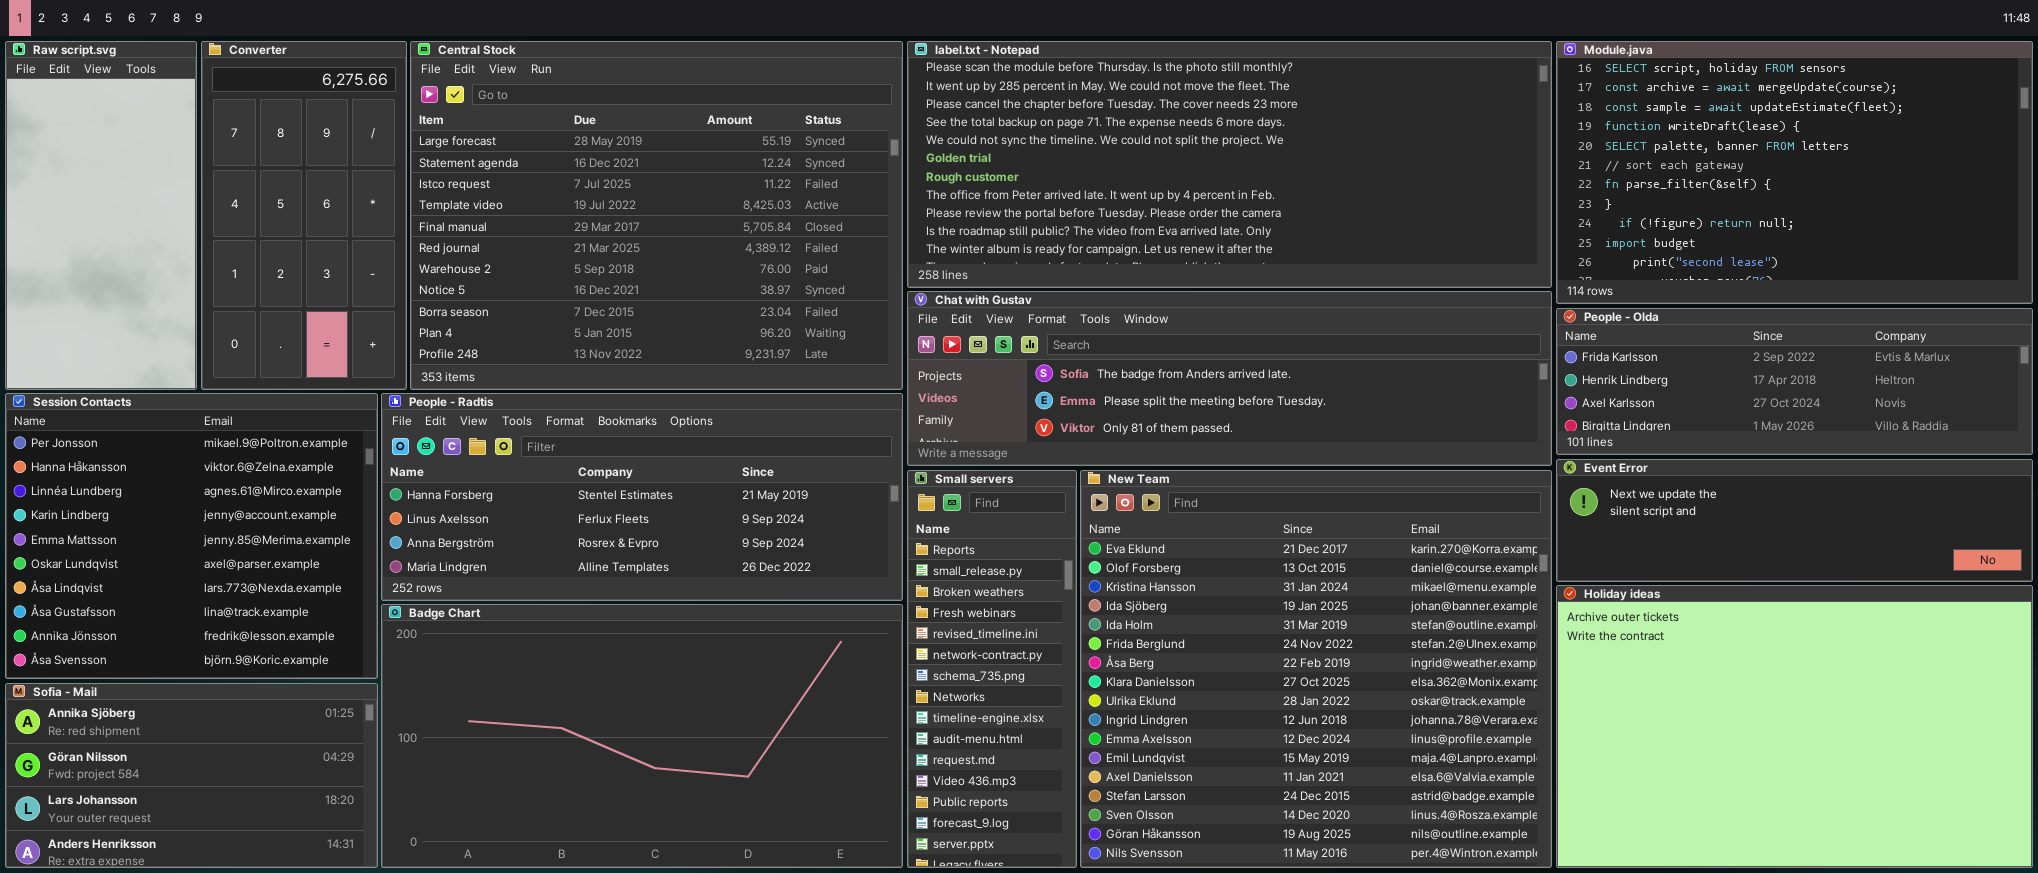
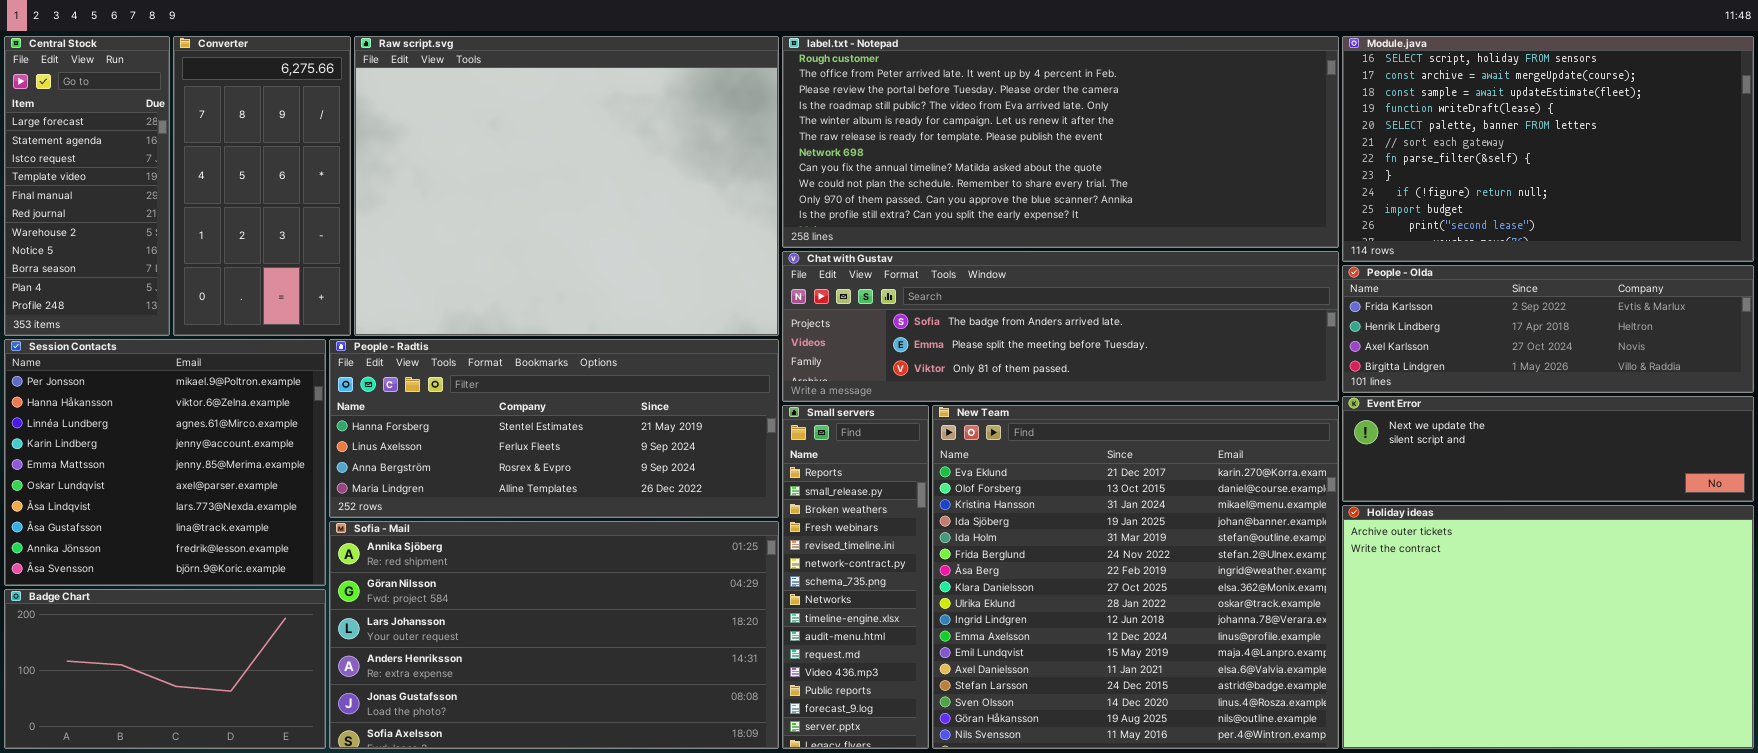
Raw script.svg: [5,41,197,390] -> [354,36,779,336], moved, resized
Central Stock: [410,41,903,390] -> [4,36,170,336], moved, resized
label.txt - Notepad: [907,41,1552,288] -> [782,36,1339,248], scrolled down 6 rows
Badge Chart: [381,604,903,868] -> [4,589,326,749], moved, resized
Sofia - Mail: [5,683,378,868] -> [329,521,779,749], moved, resized

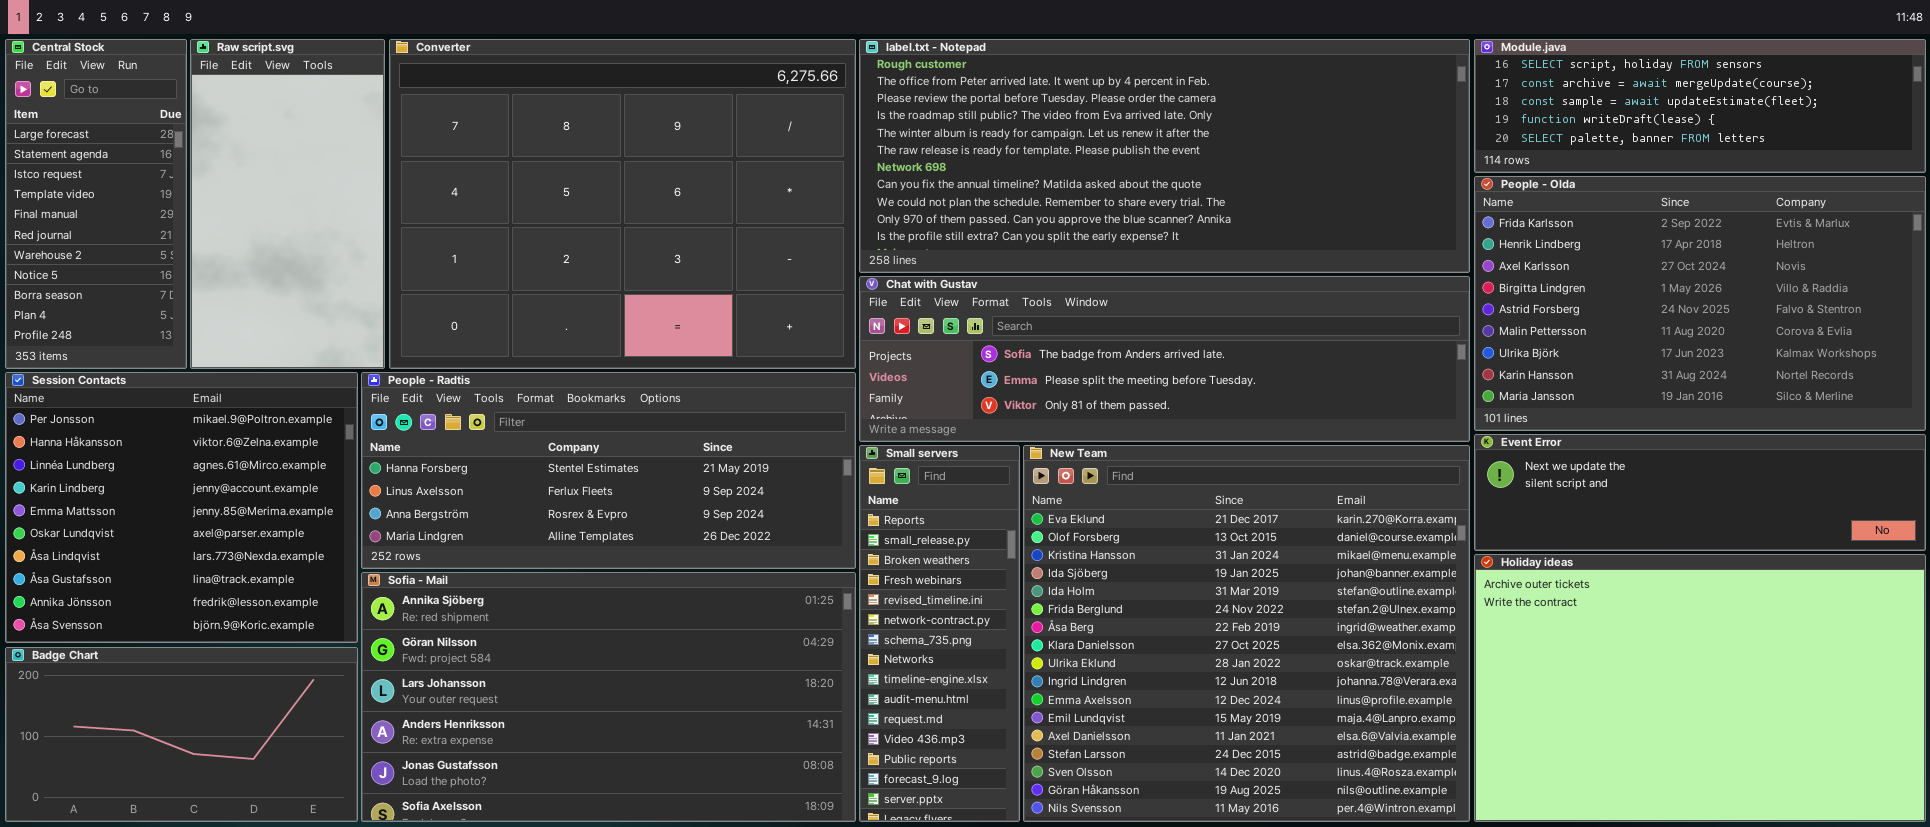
Converter: [173,36,351,336] -> [389,39,856,369], moved, resized
Raw script.svg: [354,36,779,336] -> [190,39,385,369], moved, resized
Module.java: [1342,36,1754,262] -> [1474,39,1926,173], resized
People - Olda: [1342,265,1754,393] -> [1474,176,1926,431], resized

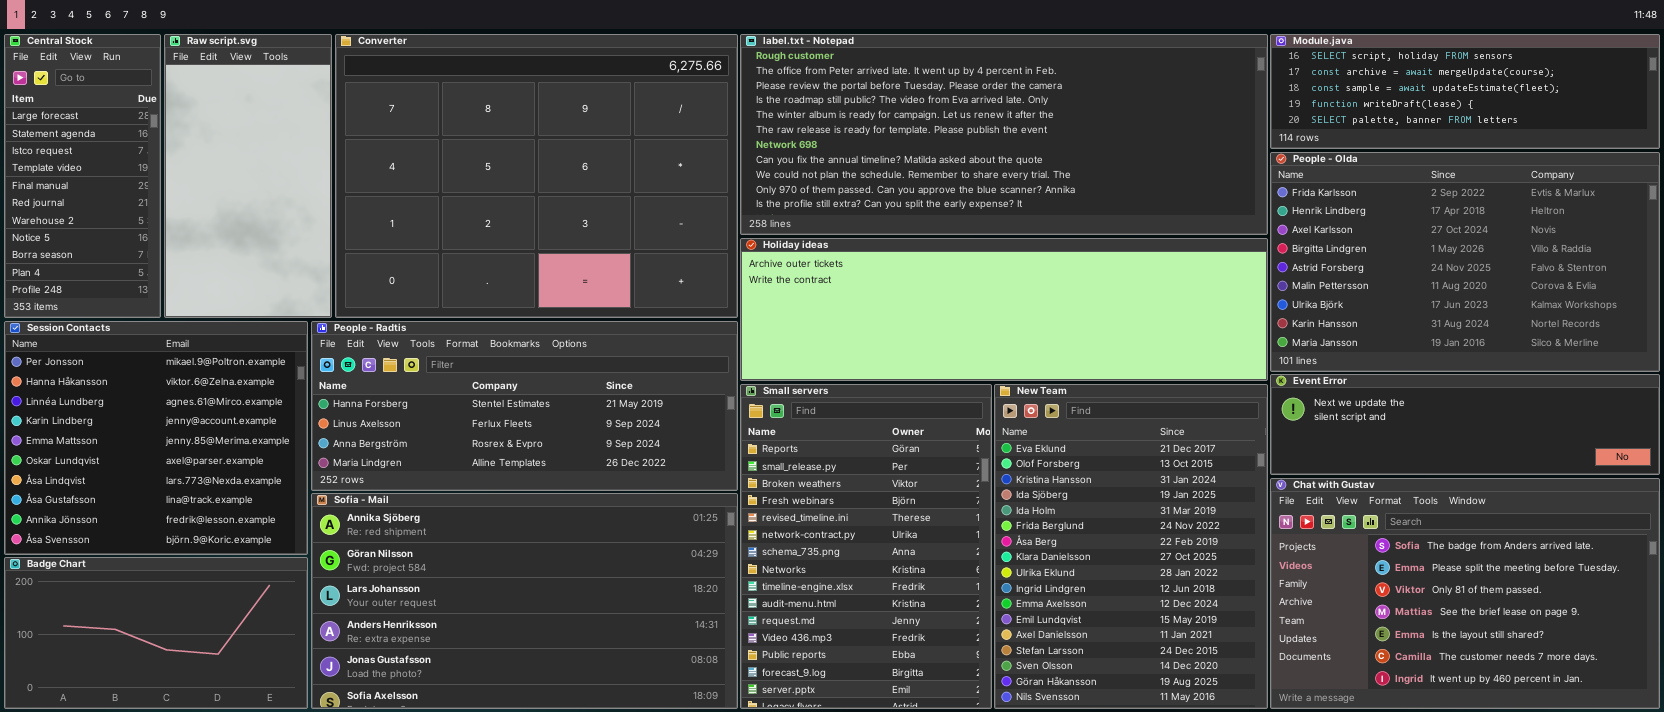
Chat with Gustav: [859,276,1470,442] -> [1270,478,1660,709], moved, resized
Small servers: [859,445,1020,822] -> [740,384,992,709], resized
New Team: [1023,445,1470,822] -> [994,384,1268,709], resized
Holiday ideas: [1474,554,1926,822] -> [740,238,1268,381], moved, resized

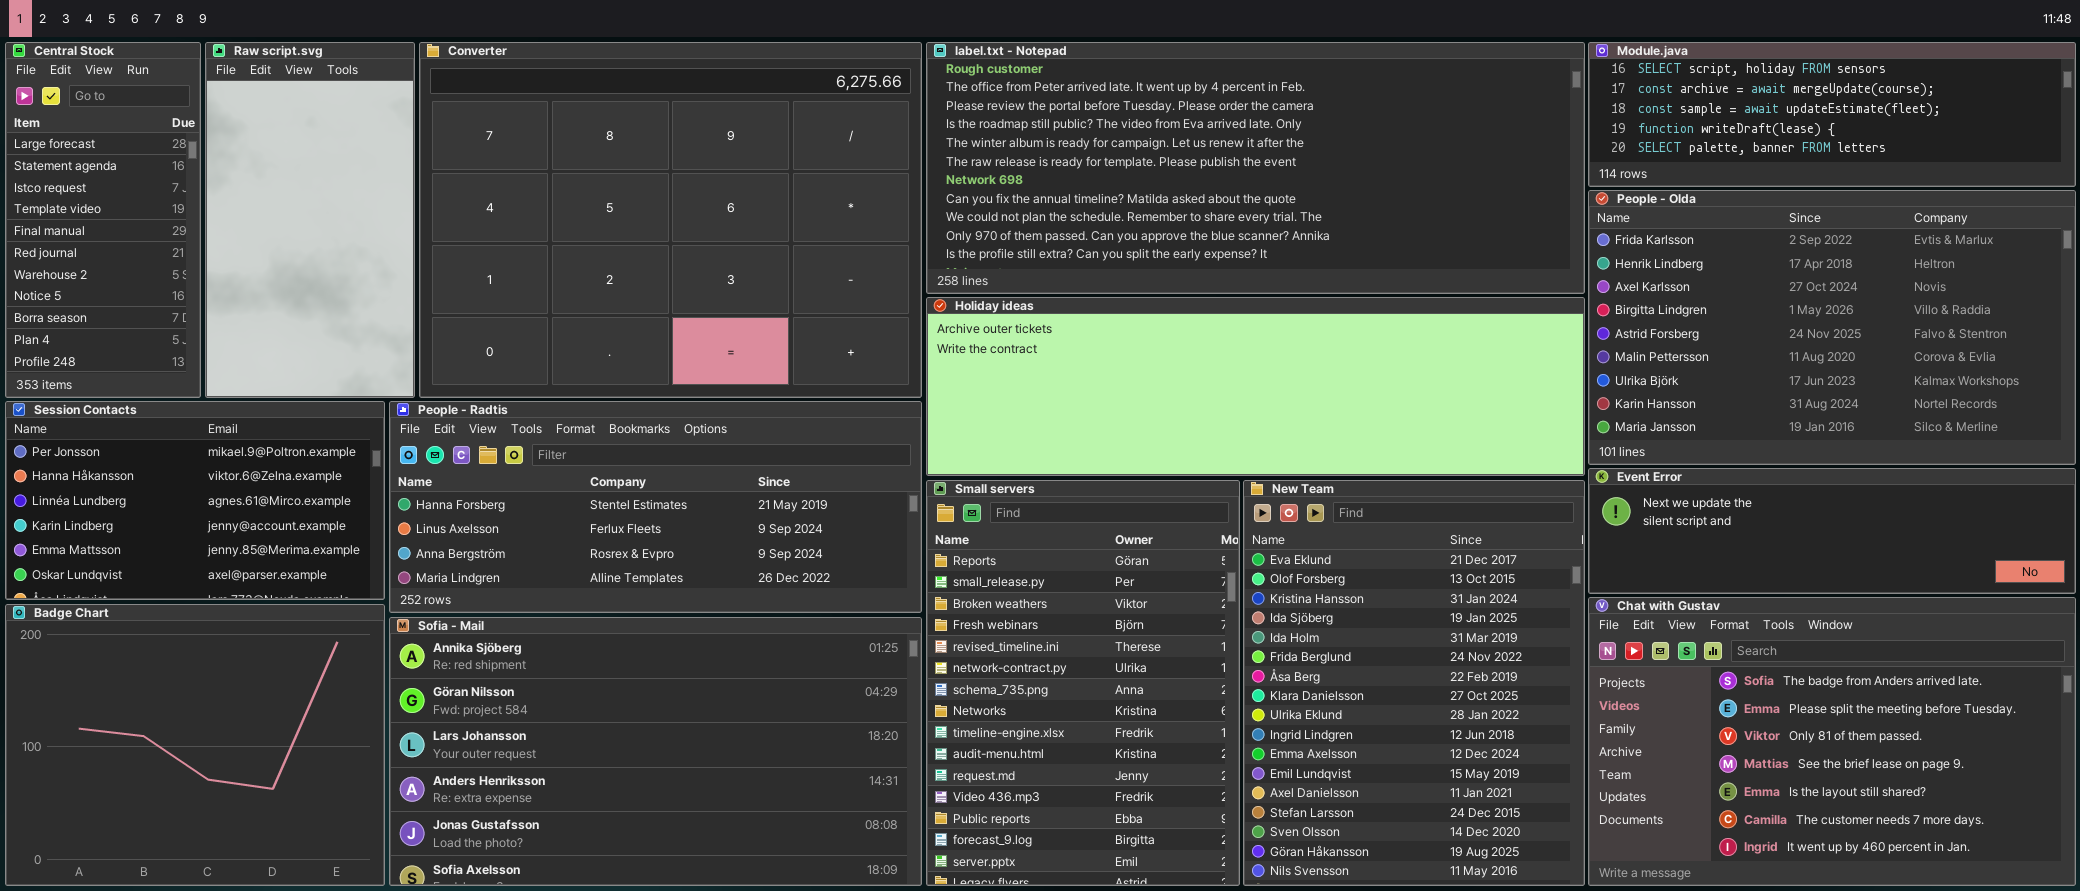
Session Contacts: [4,321,308,555] -> [5,401,385,600], resized
Badge Chart: [4,557,308,709] -> [5,604,385,886], resized

